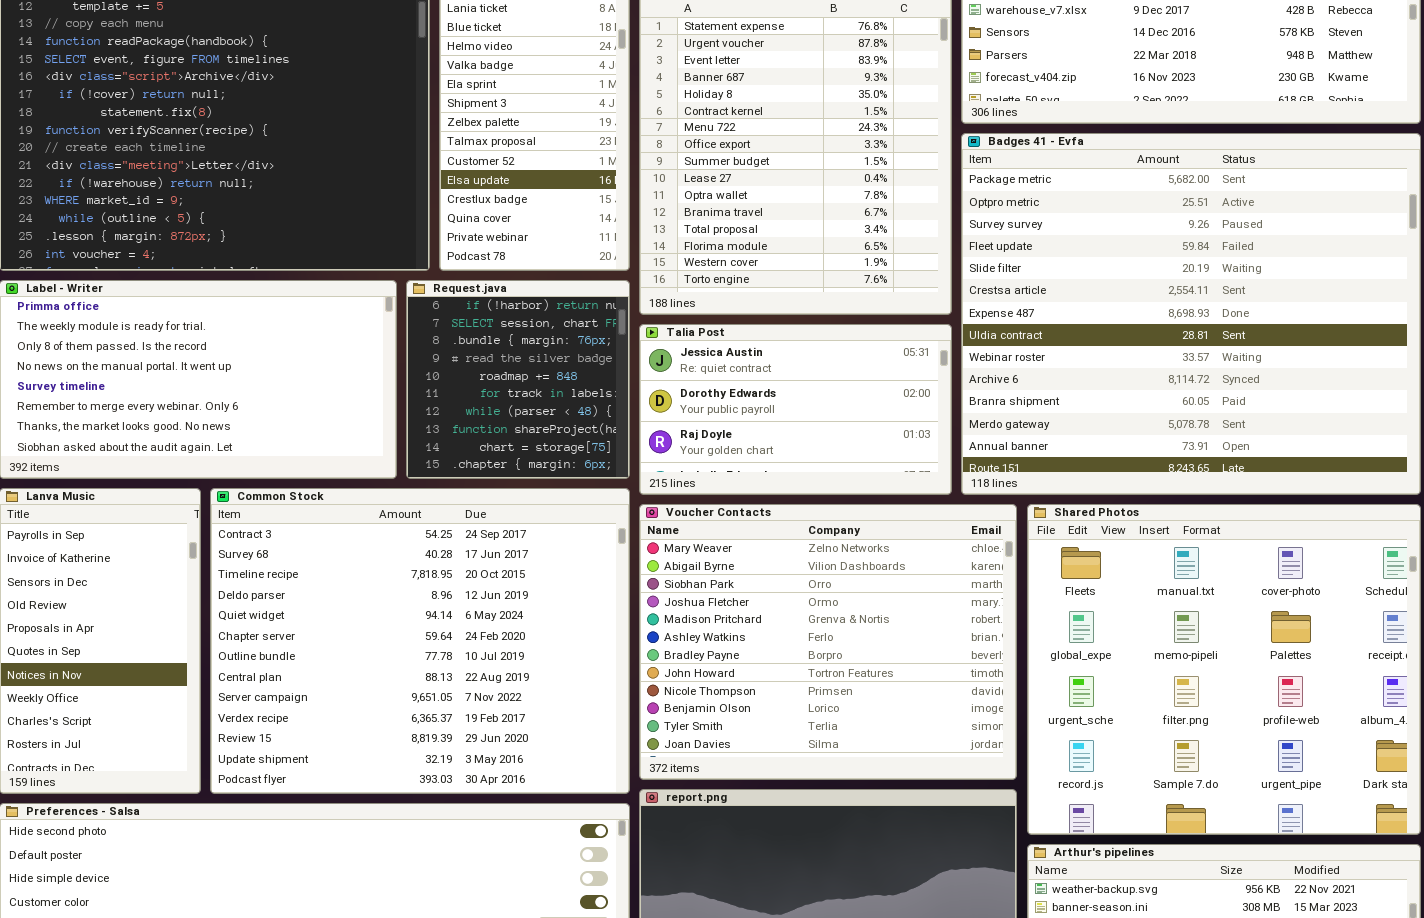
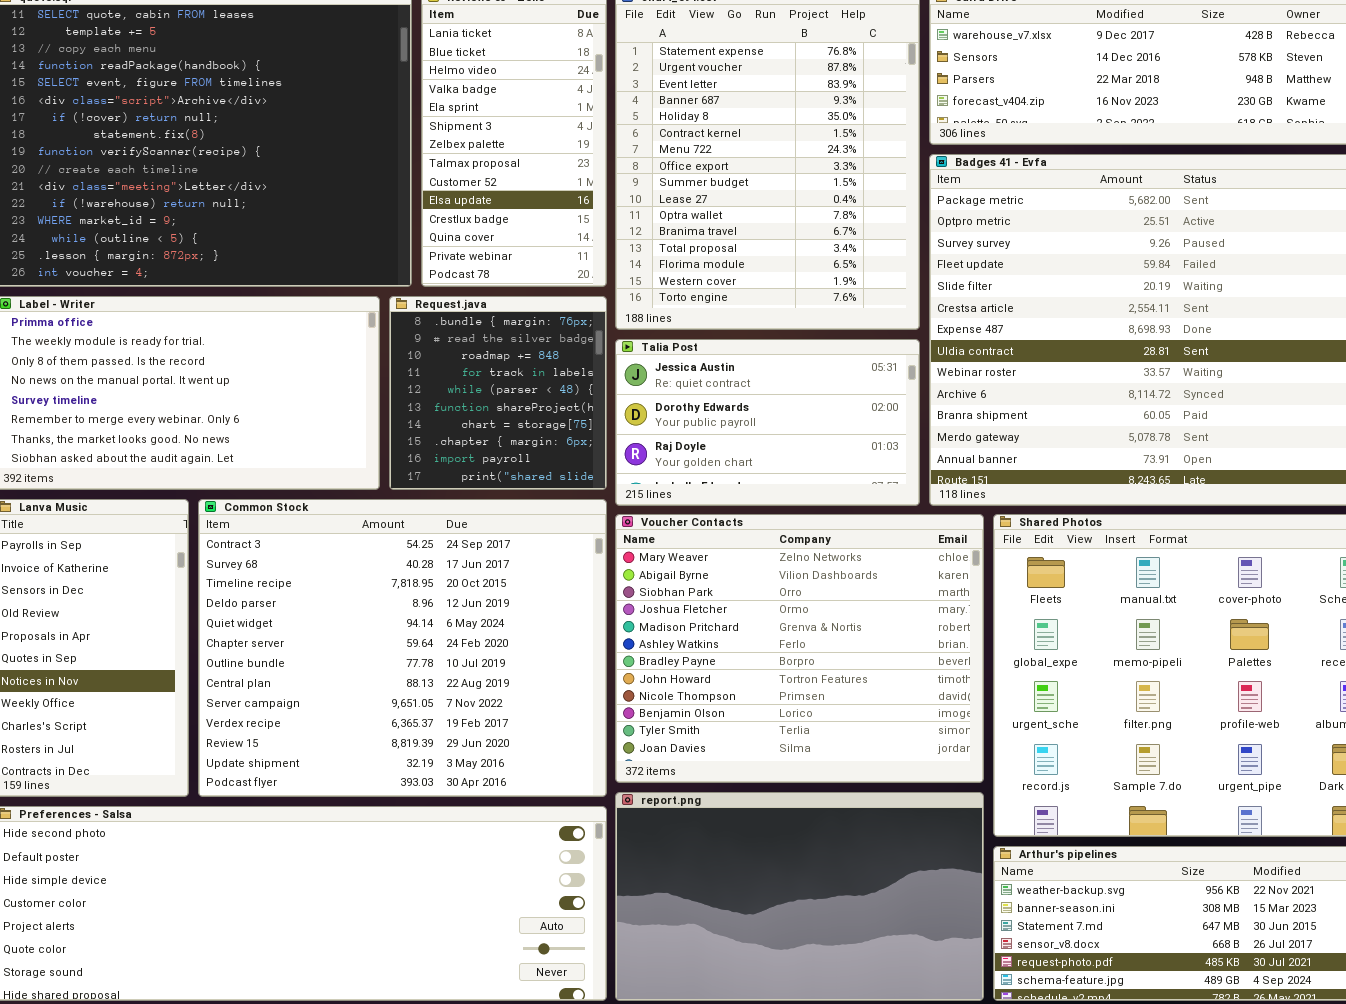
Request.java: [406,280,630,479] -> [389,296,607,490], scrolled down 2 rows

